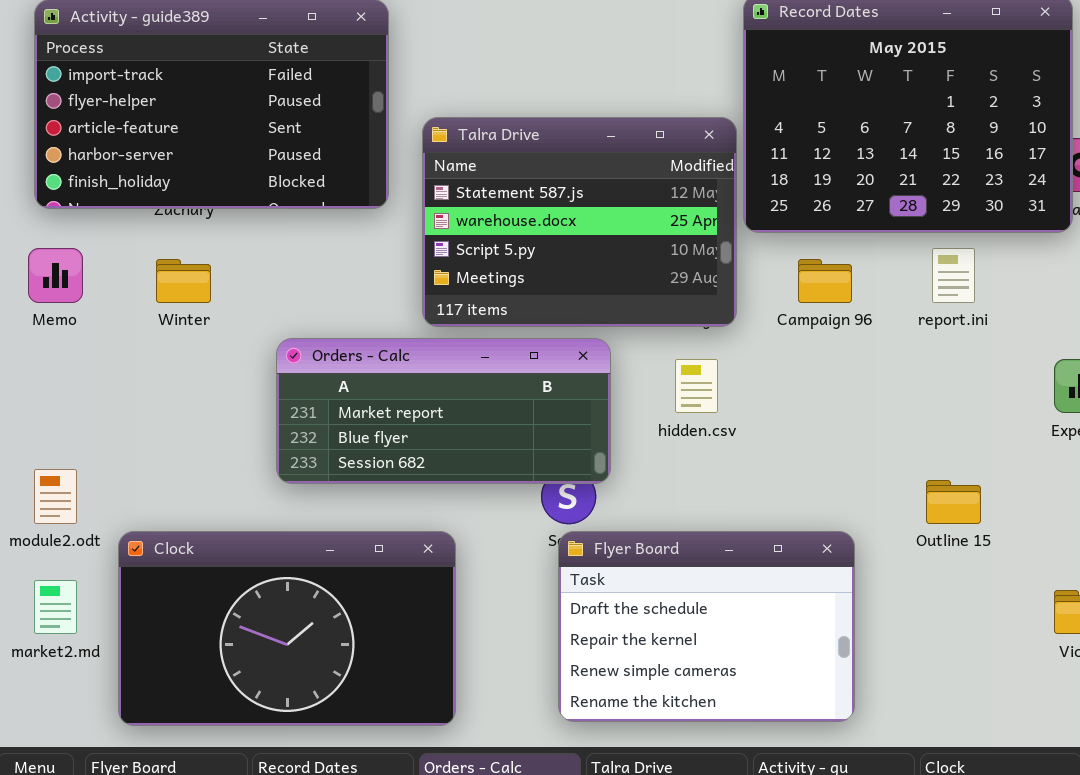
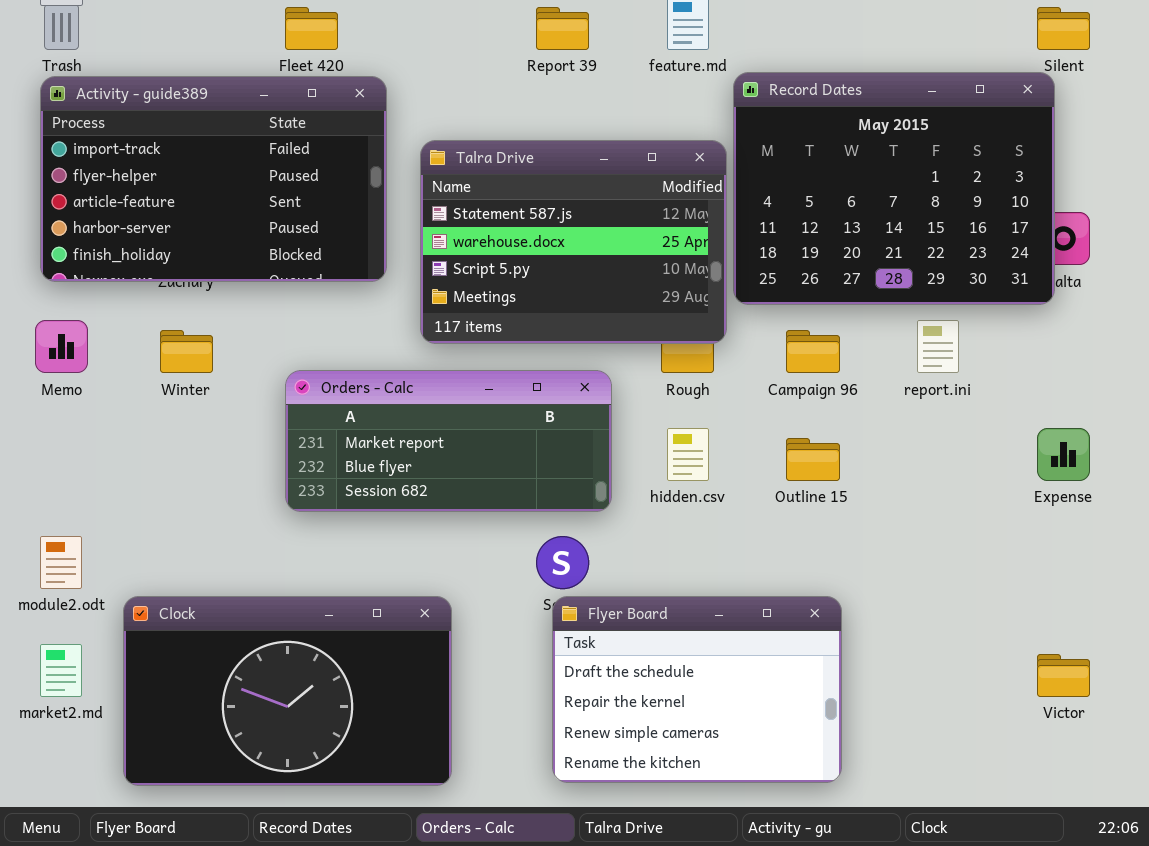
Talra Drive: [422,117,737,327] -> [420,140,727,344], moved
Orders - Calc: [276,338,611,484] -> [285,370,612,512], moved
Outline 15: [926,480,981,524] -> [786,438,840,481], moved

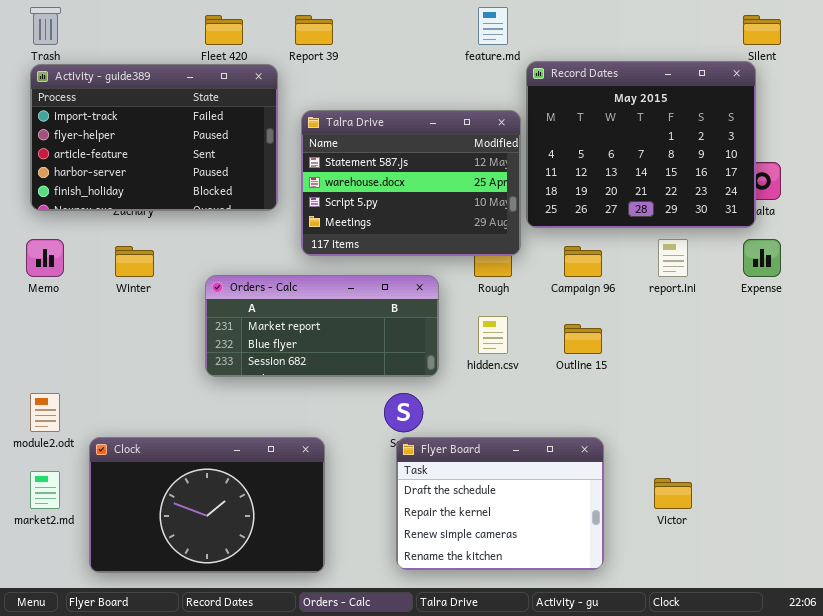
Report 39: [536,7,589,50] -> [295,15,333,45], moved
Expense: [1037,428,1090,481] -> [743,239,781,277], moved
Victor: [1037,654,1090,697] -> [654,478,692,509], moved

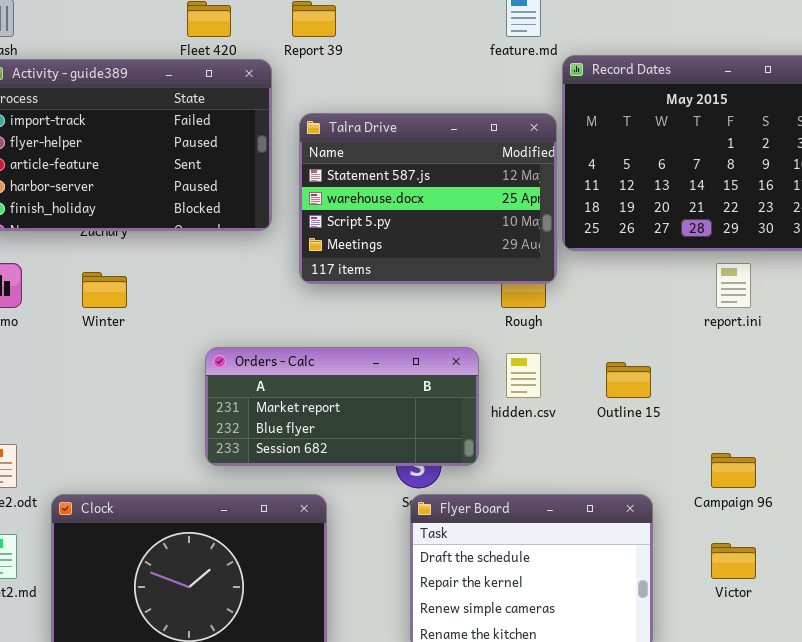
Campaign 96: [564,246,602,277] -> [711,453,756,488], moved
Orders - Calc: [205,275,439,377] -> [205,347,479,466], moved

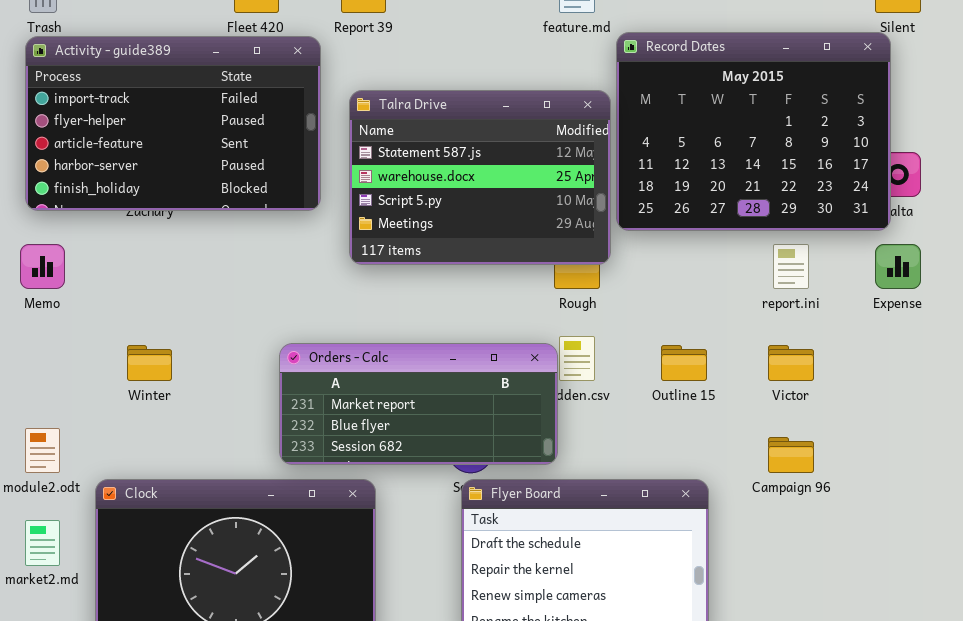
Winter: [82,272,127,308] -> [127,345,172,381], moved
Orders - Calc: [205,347,479,466] -> [279,343,558,465], moved
Victor: [711,543,756,579] -> [768,345,814,381], moved

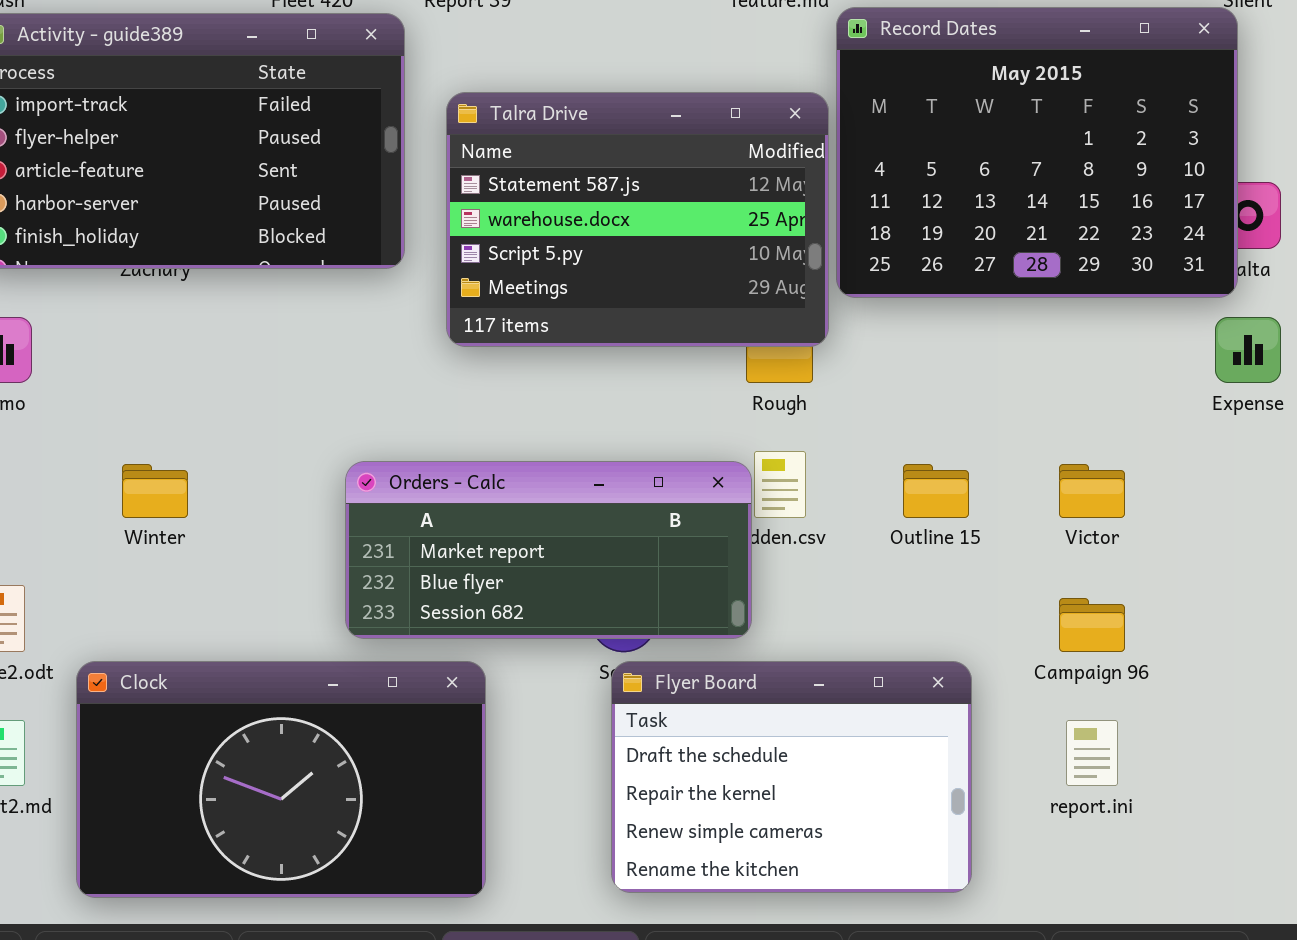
report.ini: [773,244,809,289] -> [1066,720,1118,786], moved

